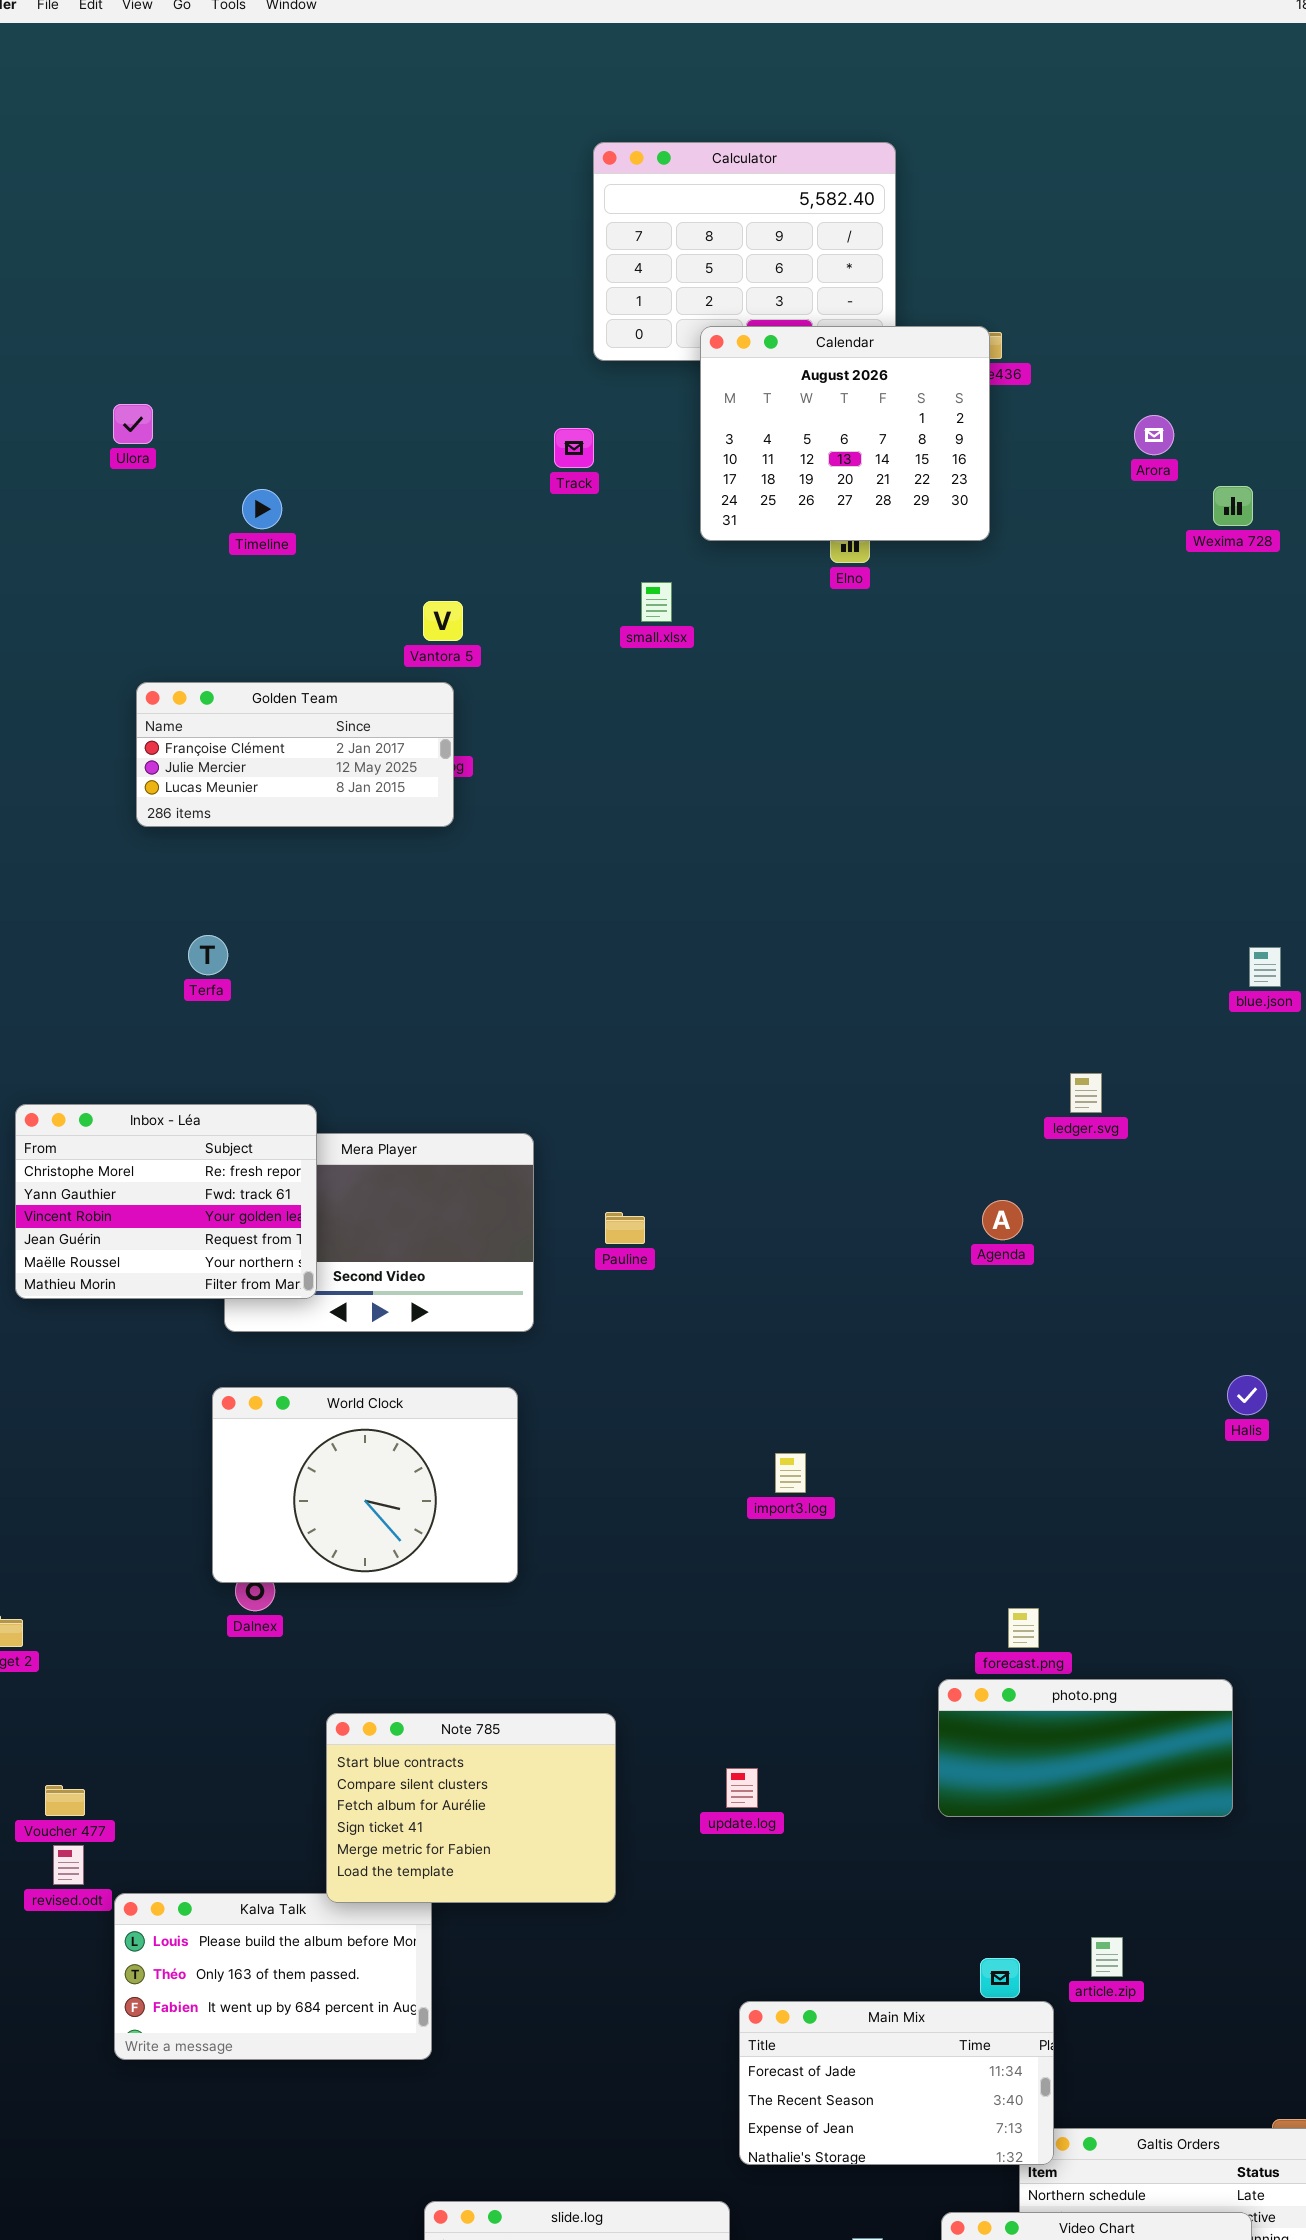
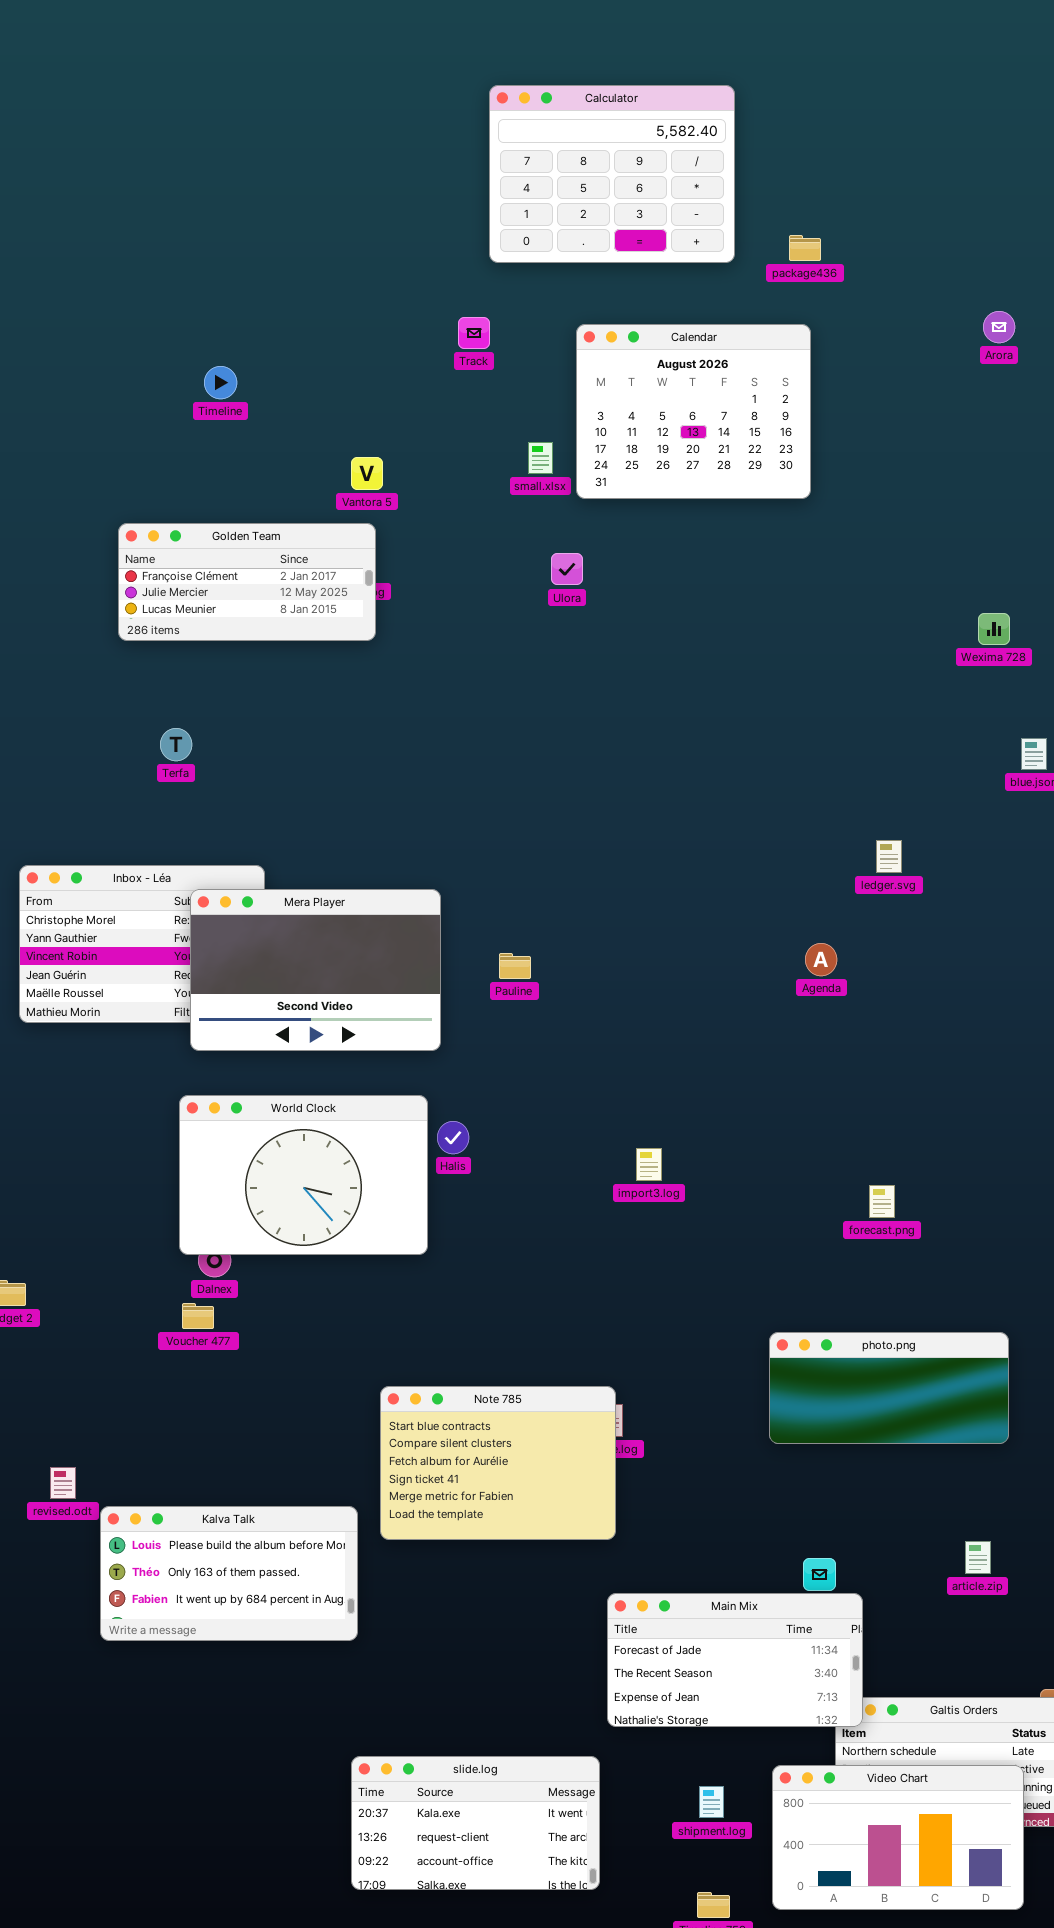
Calendar: [700,326,990,541] -> [576,324,811,499], moved
Ulora: [113,404,153,444] -> [551,553,583,585], moved
Arora: [1134,415,1174,455] -> [983,311,1015,343], moved
Wexima 728: [1213,486,1253,526] -> [978,613,1010,645], moved
Mera Player: [224,1133,534,1332] -> [190,889,441,1051], raised
Halis: [1227,1375,1267,1415] -> [437,1121,469,1154], moved
forecast.png: [1008,1608,1039,1648] -> [869,1185,895,1218], moved
Note 785: [326,1713,616,1903] -> [380,1386,616,1540], moved
Voucher 477: [45,1785,85,1816] -> [182,1303,214,1329], moved
article.zip: [1091,1937,1123,1977] -> [965,1541,991,1574], moved

